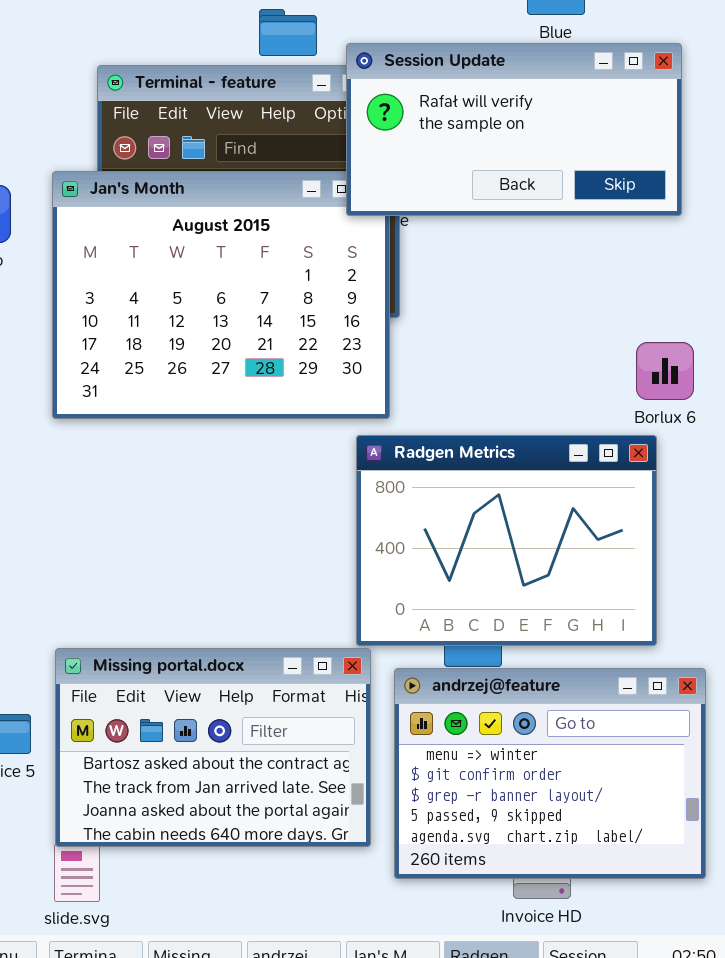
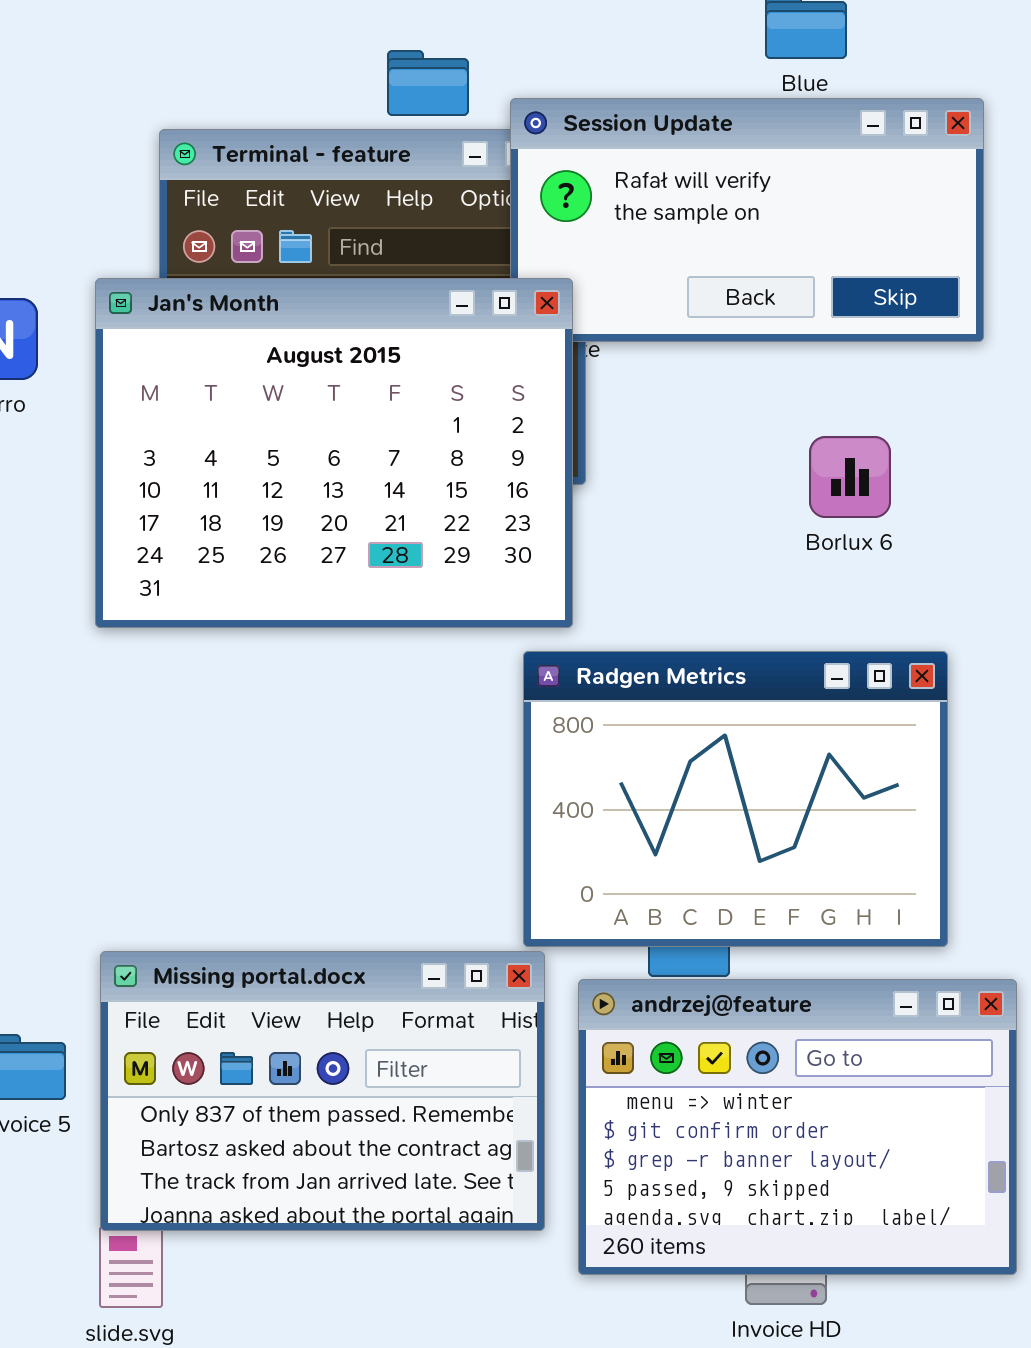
Jan's Month: [52,171,390,419] -> [95,278,573,628], raised
Borlux 6: [636,342,694,400] -> [809,436,891,518], moved
Missing portal.docx: [55,648,371,847] -> [100,951,545,1231], scrolled up 1 row

